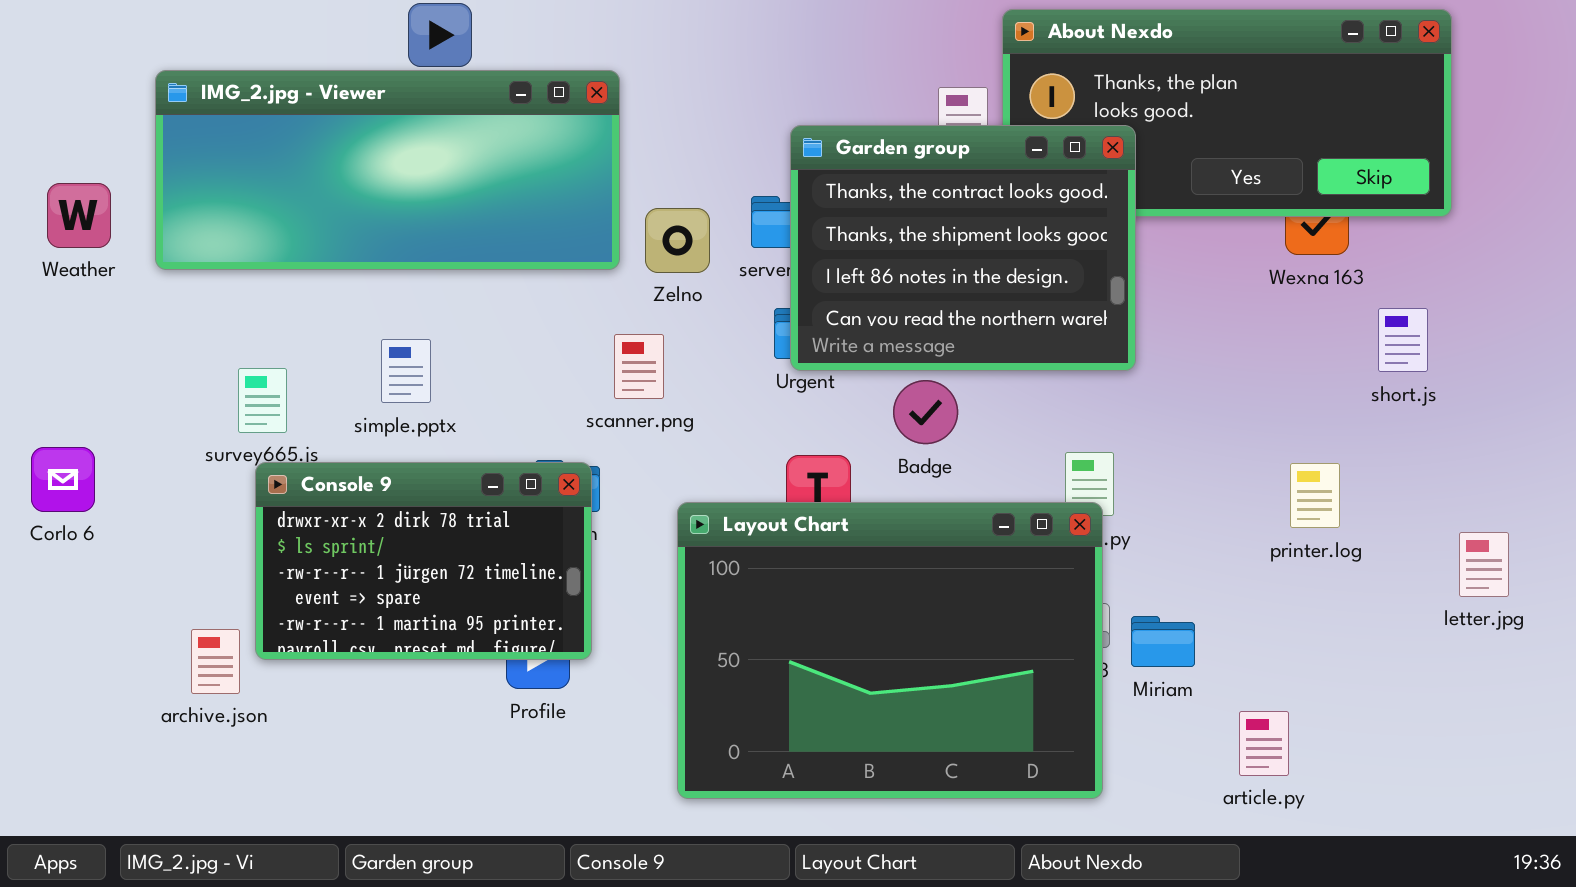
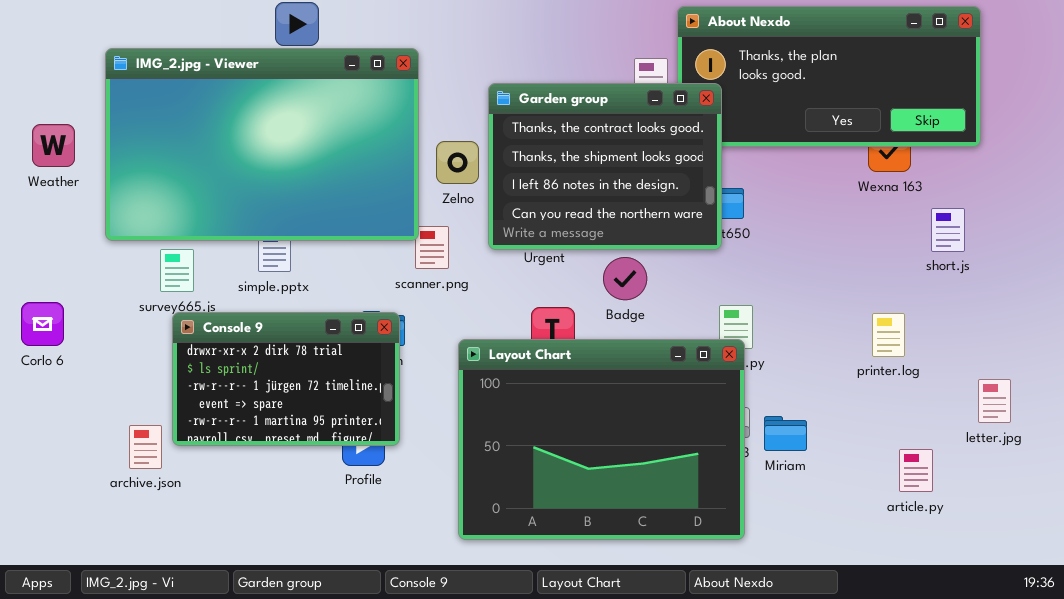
IMG_2.jpg - Viewer: [155,70,620,270] -> [105,48,419,241], resized
Garden group: [790,125,1136,371] -> [488,83,722,250], moved
letter.jpg: [1459,532,1509,597] -> [978,379,1011,423], moved
article.py: [1239,711,1289,776] -> [899,449,933,492], moved

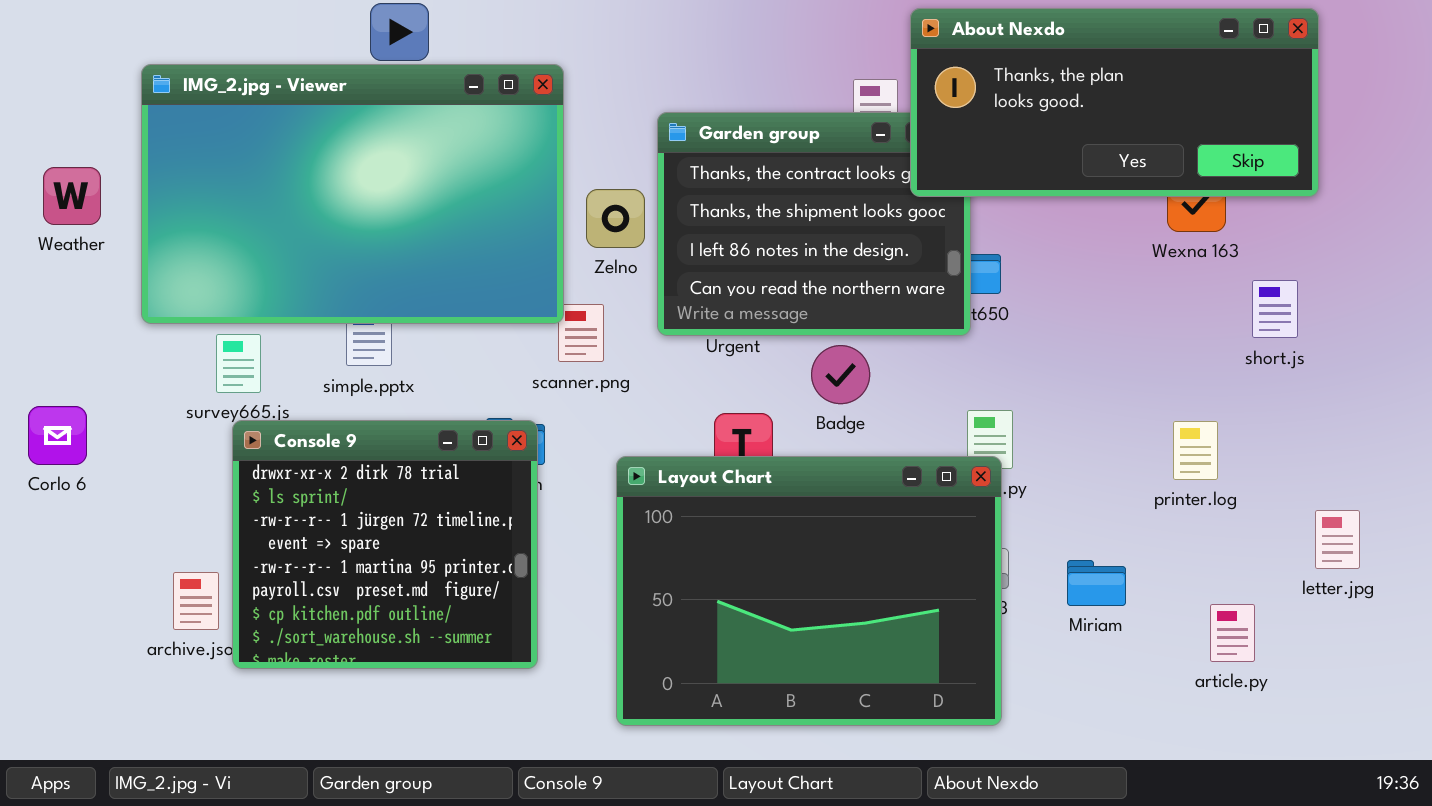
About Nexdo: [677,6,981,147] -> [910,8,1319,197], raised
Console 9: [172,312,400,446] -> [232,420,538,669], resized
Miriam: [764,416,807,451] -> [1067,560,1126,606], moved

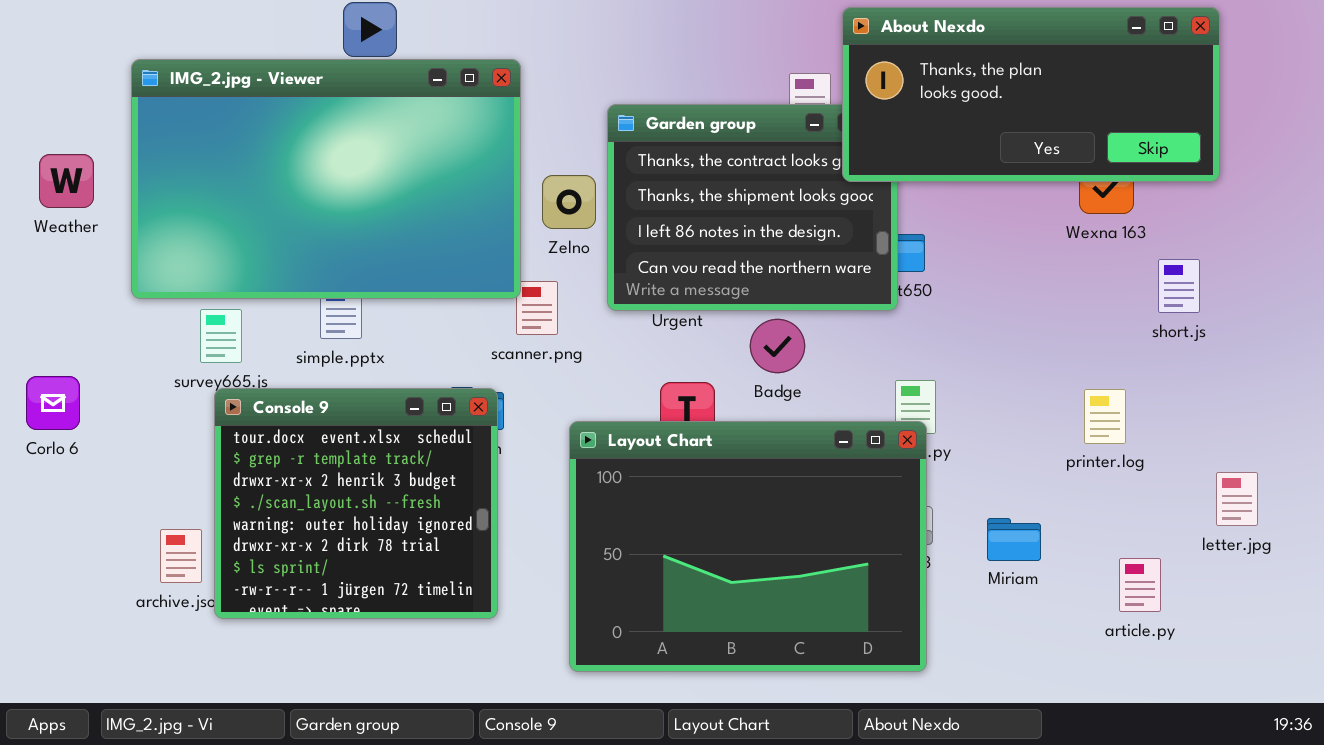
Console 9: [232,420,538,669] -> [214,388,498,619], scrolled up 5 rows

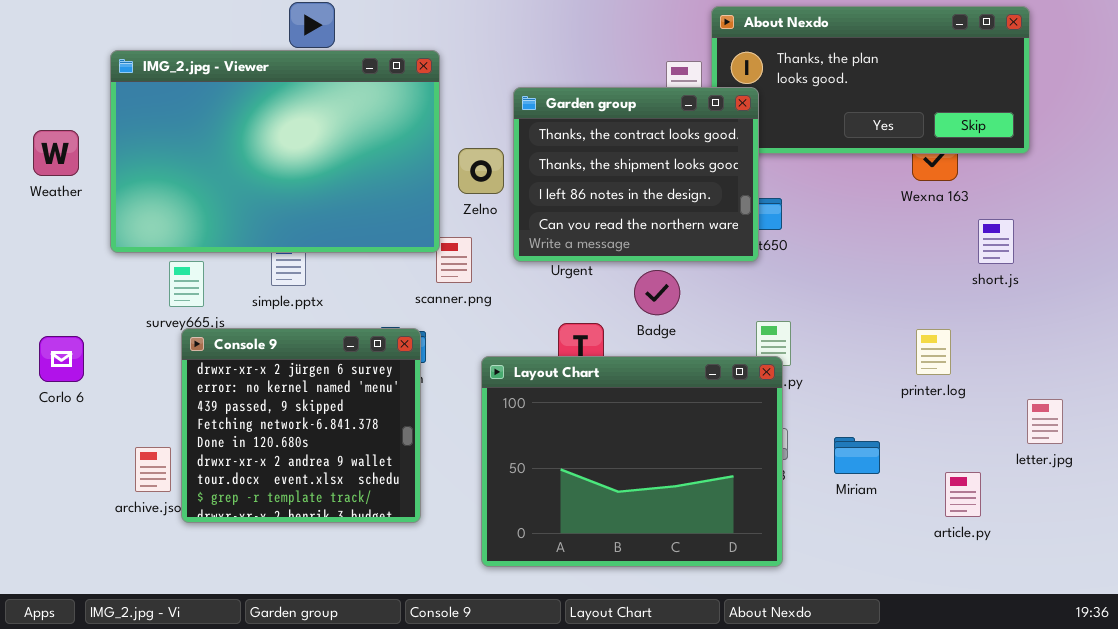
Garden group: [607,104,898,311] -> [513,87,759,262], raised
Corlo 6: [26,376,80,430] -> [39,336,84,382], moved
Console 9: [214,388,498,619] -> [181,328,421,523], scrolled up 6 rows

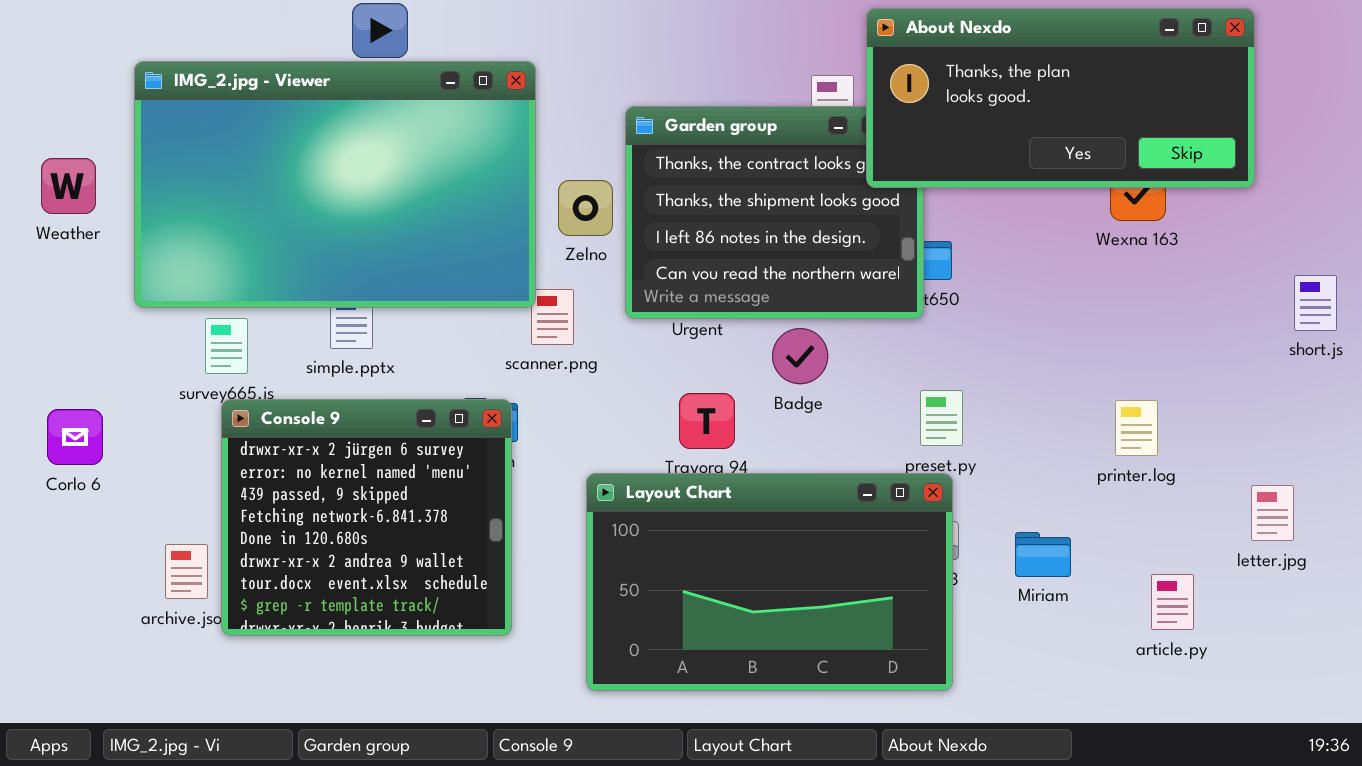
About Nexdo: [711,6,1030,154] -> [866,8,1255,188], raised
short.js: [978,219,1014,264] -> [1294,275,1337,331], moved
Layout Chart: [481,356,783,567] -> [586,473,953,691], resized

